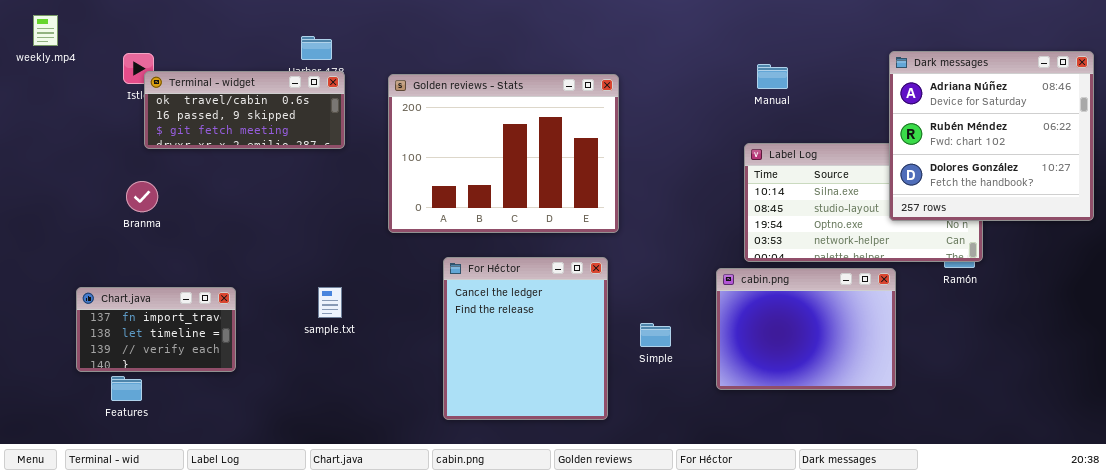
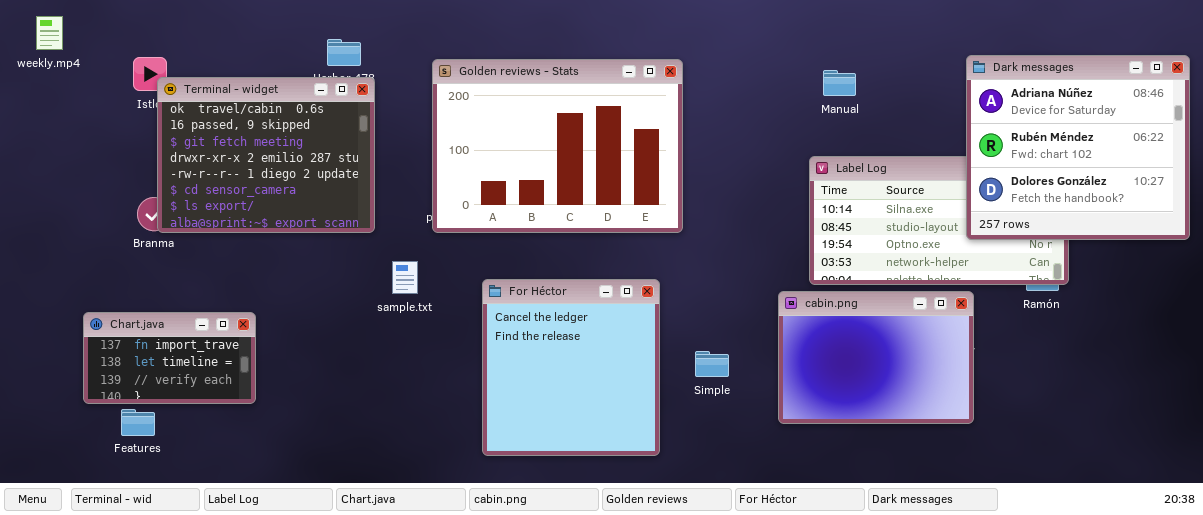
Terminal - widget: [144,71,345,149] -> [157,77,375,233], resized
Golden reviews - Stats: [388,74,619,233] -> [432,59,683,233], moved
sample.txt: [318,287,342,318] -> [392,261,418,294], moved

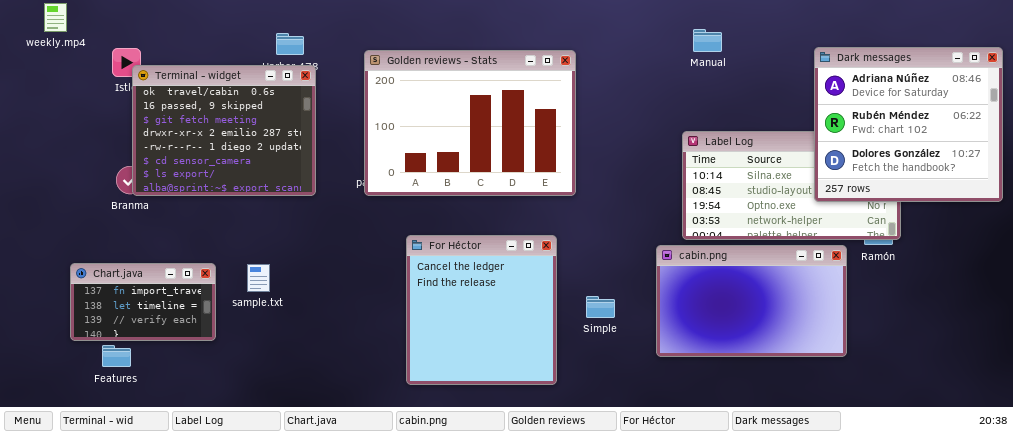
weekly.mp4: [36,16,63,50] -> [44,3,67,32], moved
Manual: [823,70,856,96] -> [693,29,722,52], moved
sample.txt: [392,261,418,294] -> [247,264,270,292], moved
cabin.png: [778,291,974,424] -> [656,245,847,357], resized

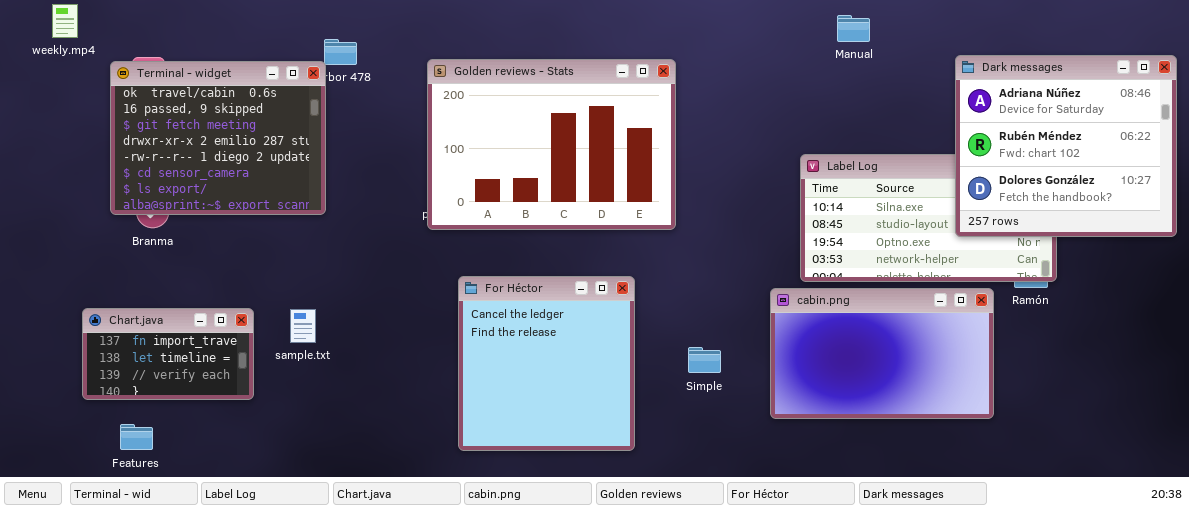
Manual: [693,29,722,52] -> [837,15,870,42], moved
Terminal - widget: [132,65,316,196] -> [110,61,326,215], moved
For Héctor: [406,235,557,385] -> [458,276,635,451], moved
Features: [102,345,131,367] -> [120,424,153,450], moved

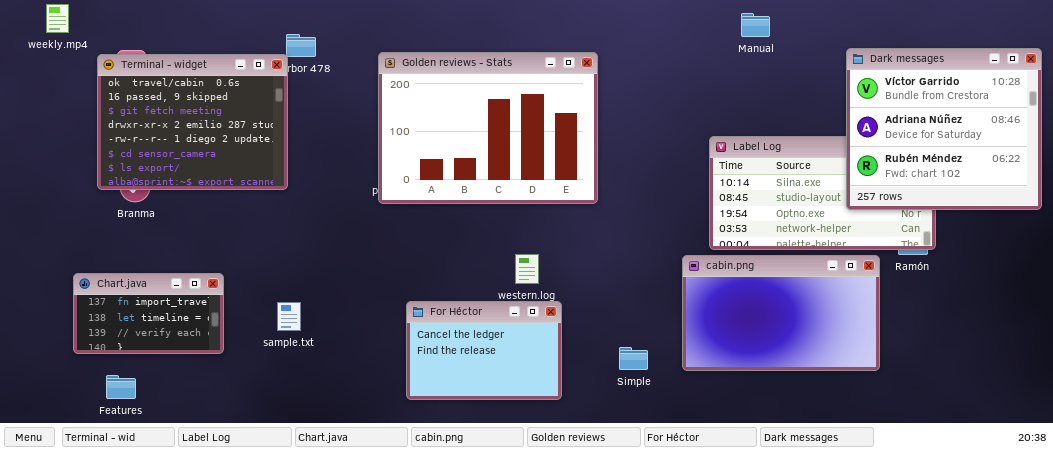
Dark messages: [955,55,1177,237] -> [846,48,1042,210], scrolled up 1 row
For Héctor: [458,276,635,451] -> [406,301,562,400], resized
sample.txt: [290,309,316,343] -> [277,302,301,331], moved
Simple: [688,347,721,373] -> [619,347,648,370], moved

